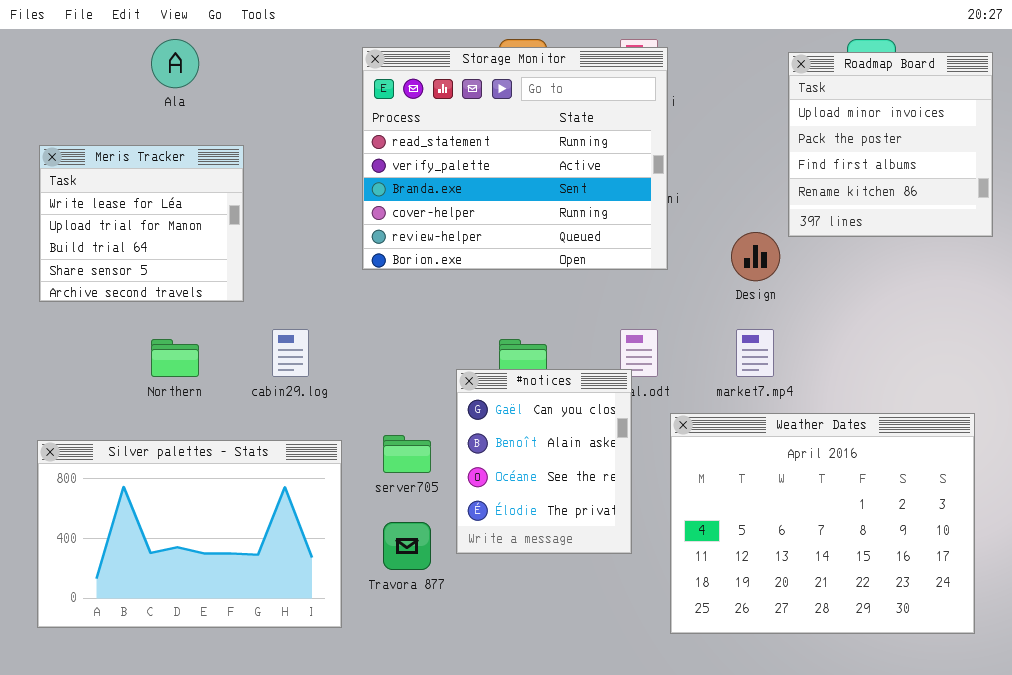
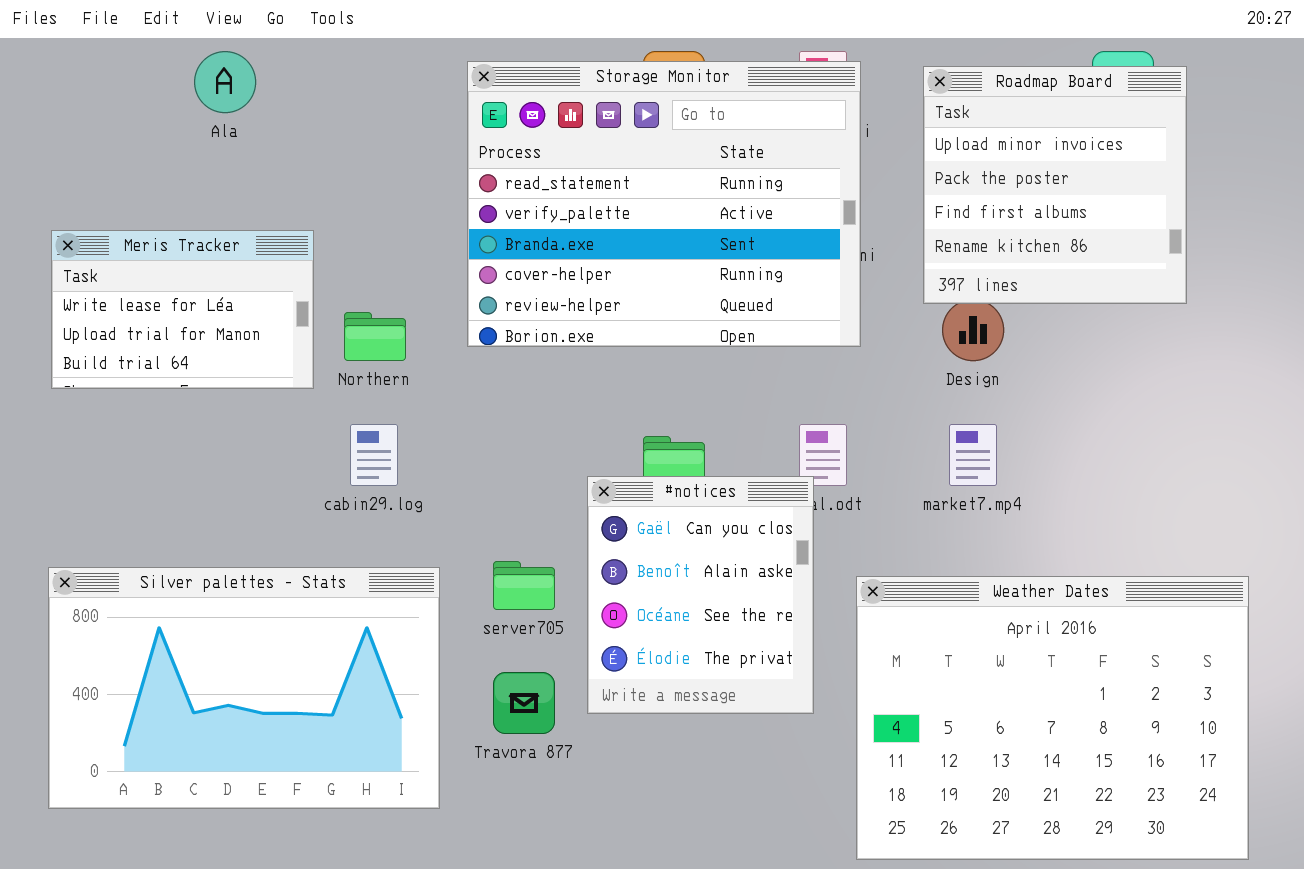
Roadmap Board: [788,52,993,237] -> [923,66,1187,304], moved
Meris Tracker: [39,145,244,302] -> [51,230,314,389], resized
Northern: [151,339,199,377] -> [344,312,406,361], moved
Weather Dates: [670,413,975,634] -> [856,576,1249,860], moved

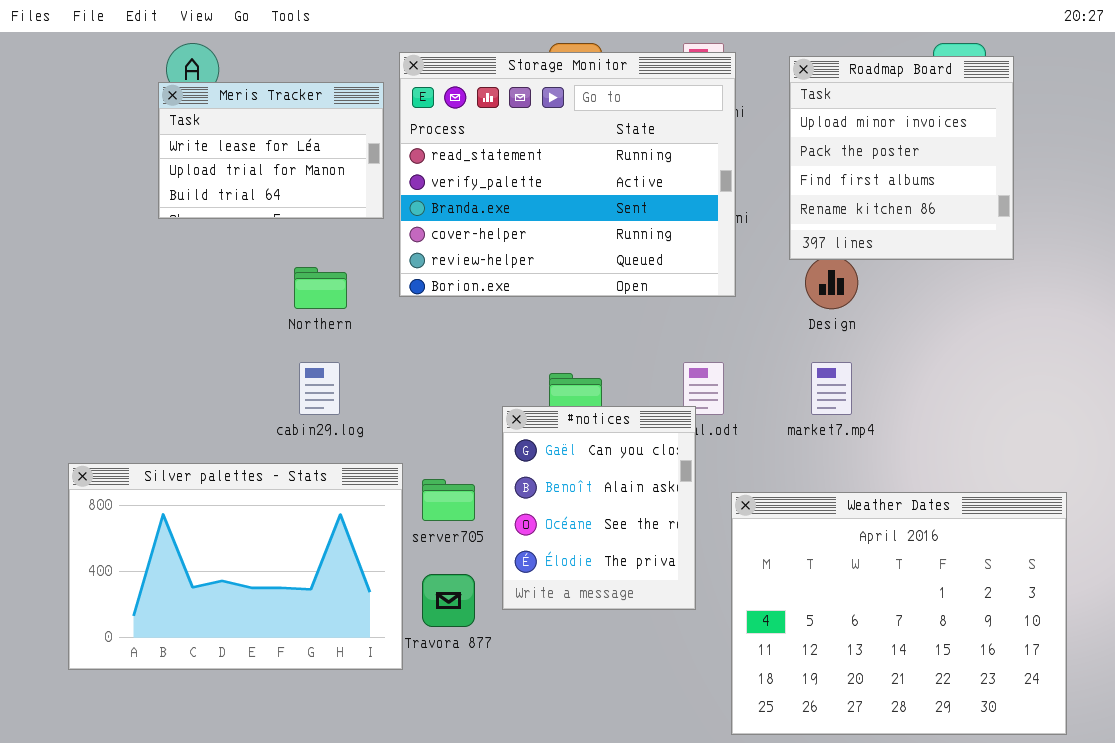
Meris Tracker: [51,230,314,389] -> [158,82,384,219], moved
Silver palettes - Stats: [48,567,440,809] -> [68,463,403,670], moved

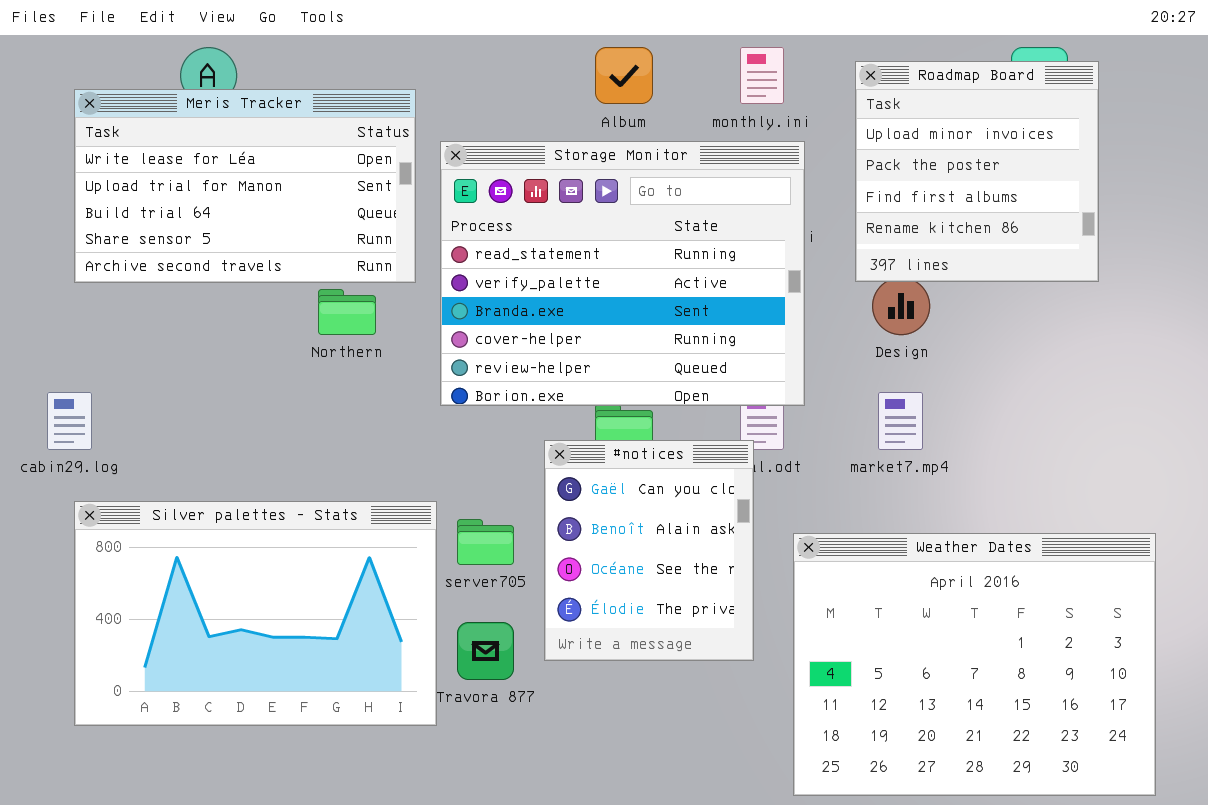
Storage Monitor: [399,52,736,297] -> [440,141,805,406], moved
Meris Tracker: [158,82,384,219] -> [74,89,416,283], resized
cabin29.log: [299,362,340,415] -> [47,392,92,450], moved

